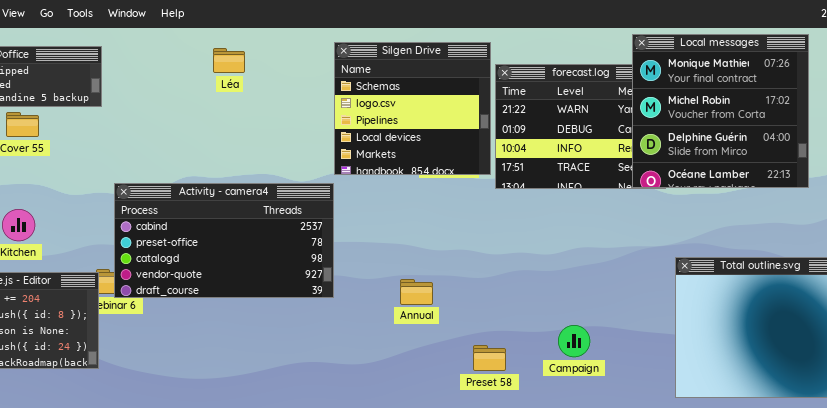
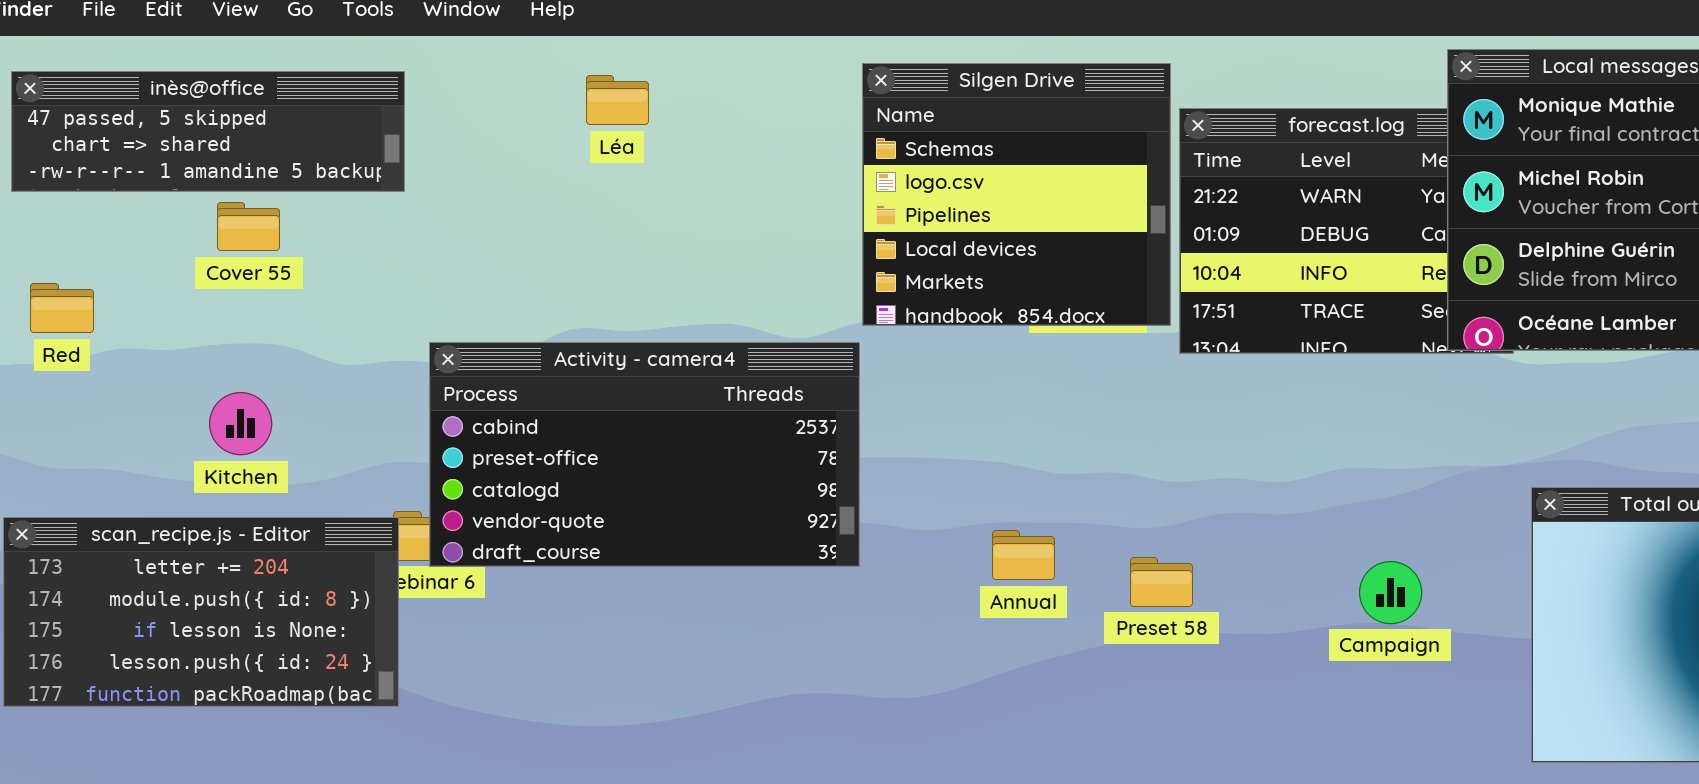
Léa: [213,48,245,73] -> [586,75,649,125], moved
Campaign: [558,325,590,357] -> [1359,561,1422,624], moved
Preset 58: [473,345,506,371] -> [1130,557,1193,607], moved

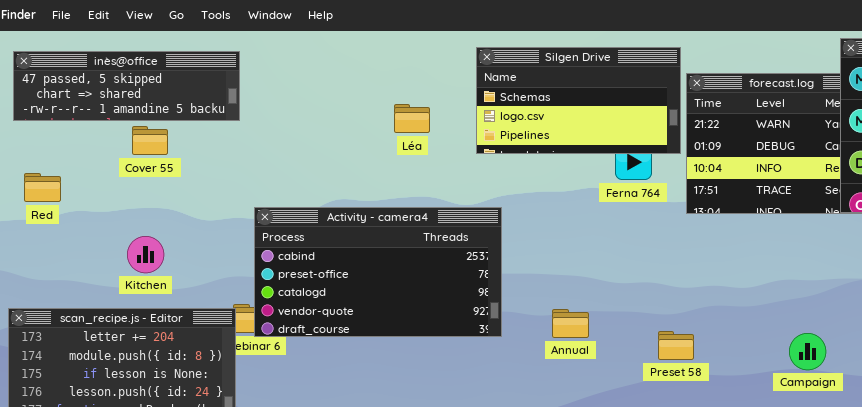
Silgen Drive: [862,63,1171,326] -> [476,47,681,154], resized
Léa: [586,75,649,125] -> [394,104,430,133], moved
Annual: [992,530,1055,580] -> [552,309,589,338], moved

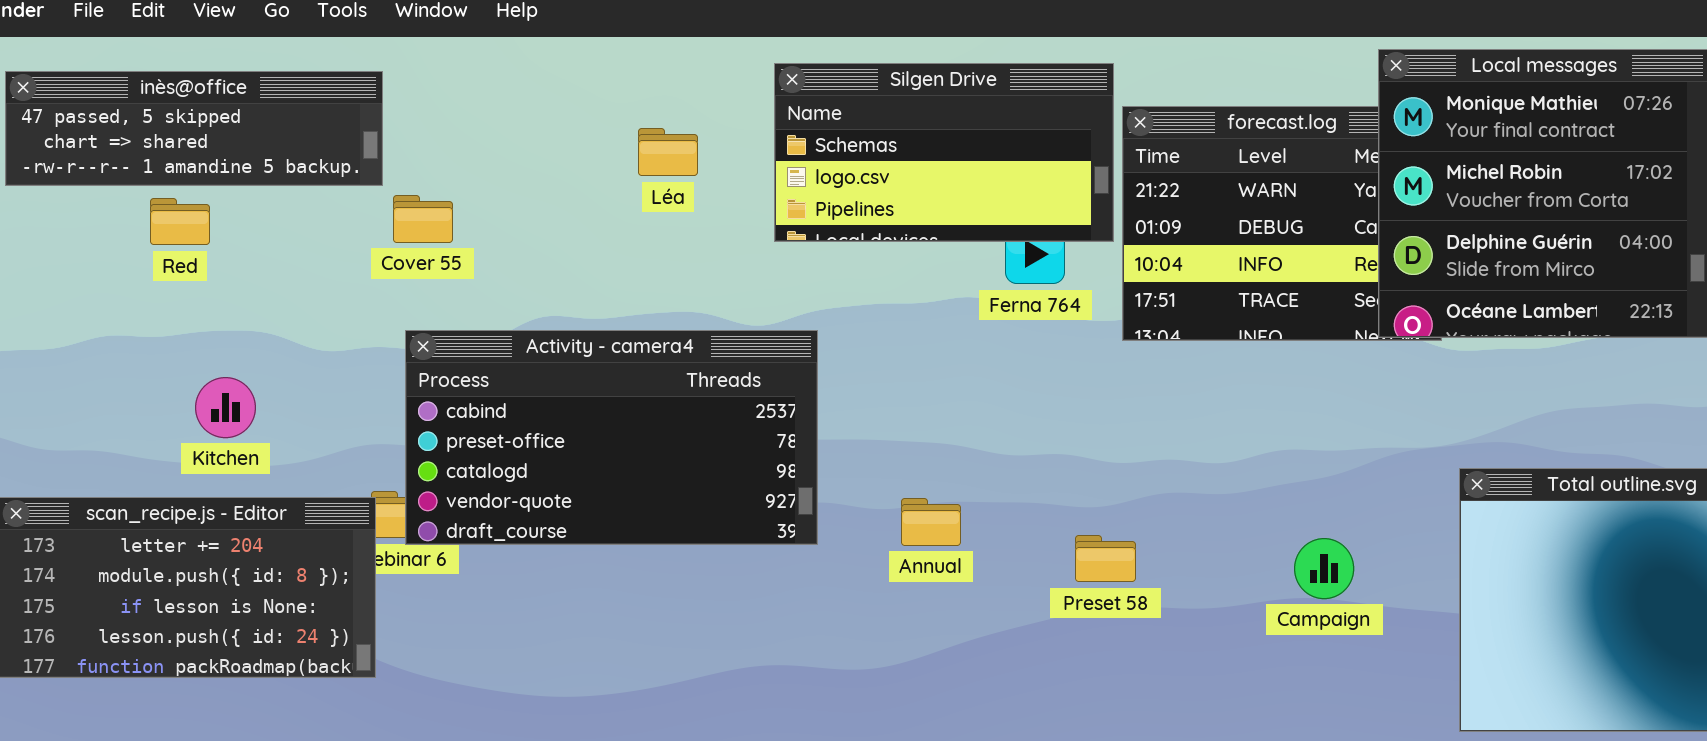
Léa: [394,104,430,133] -> [638,128,698,176], moved
Cover 55: [132,126,168,155] -> [393,195,453,243], moved
Red: [24,173,61,202] -> [150,198,210,245], moved

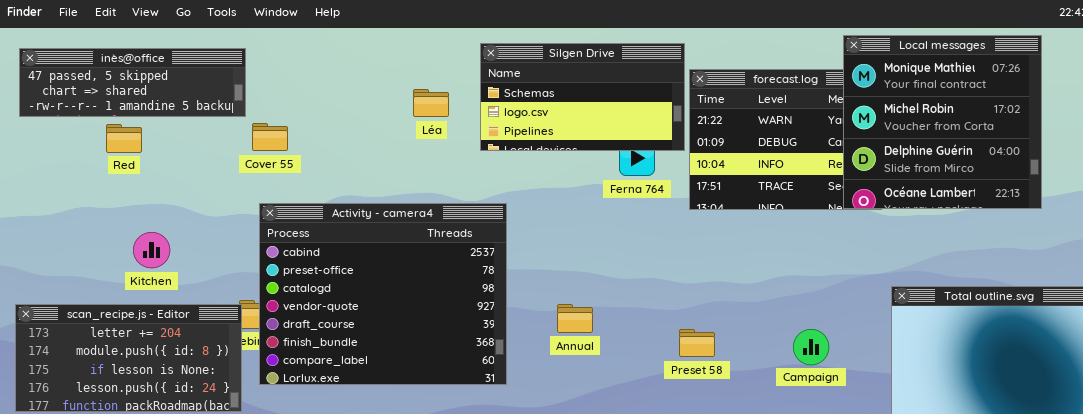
Léa: [638,128,698,176] -> [413,89,449,117], moved
Activity - camera4: [405,330,818,545] -> [259,203,507,385], resized
Preset 58: [1075,535,1136,582] -> [679,329,715,357], moved

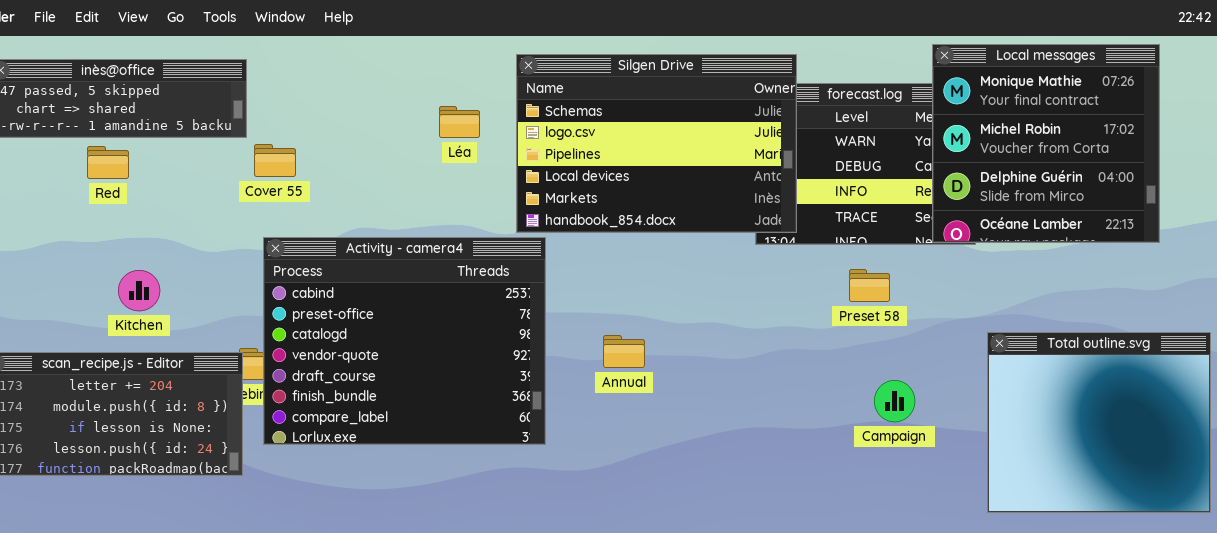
Silgen Drive: [480,43,685,151] -> [516,54,797,233], resized
Annual: [557,304,593,333] -> [603,335,645,368], moved
Preset 58: [679,329,715,357] -> [849,269,890,302], moved

